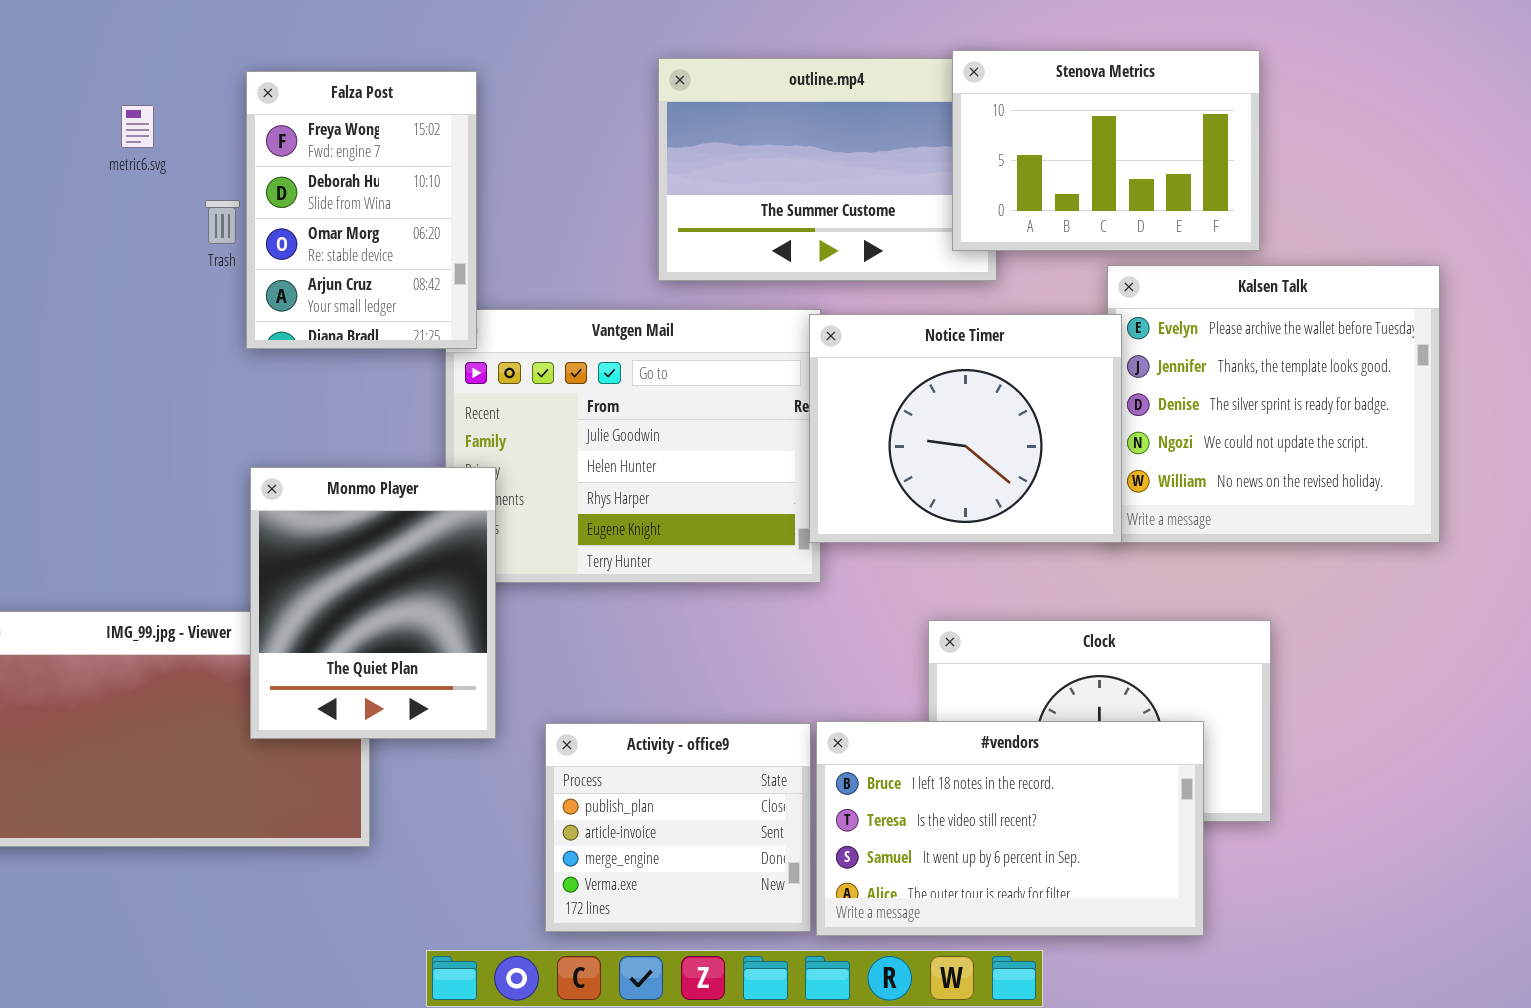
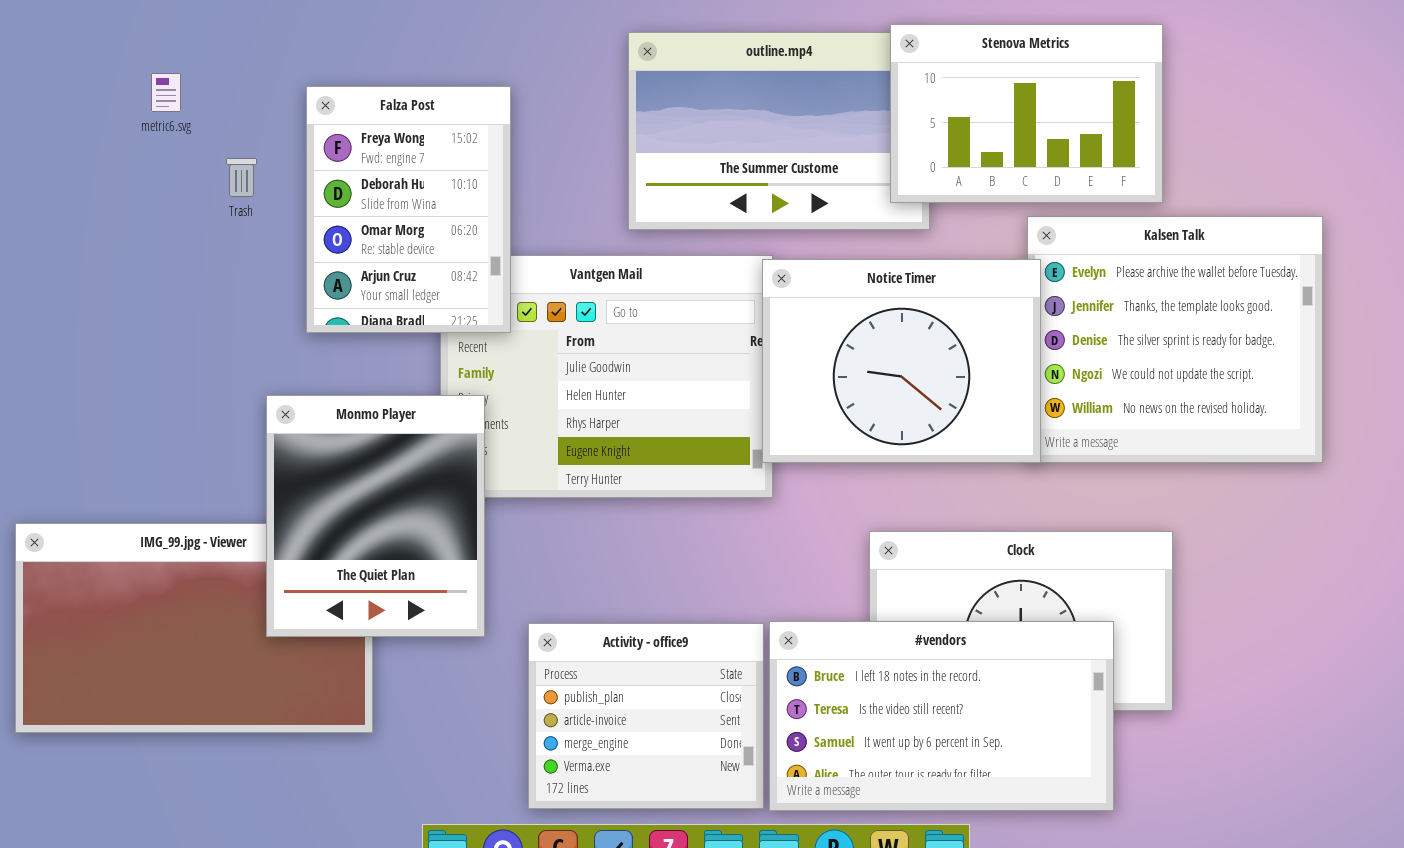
Falza Post: [246,71,477,349] -> [306,86,511,333], moved

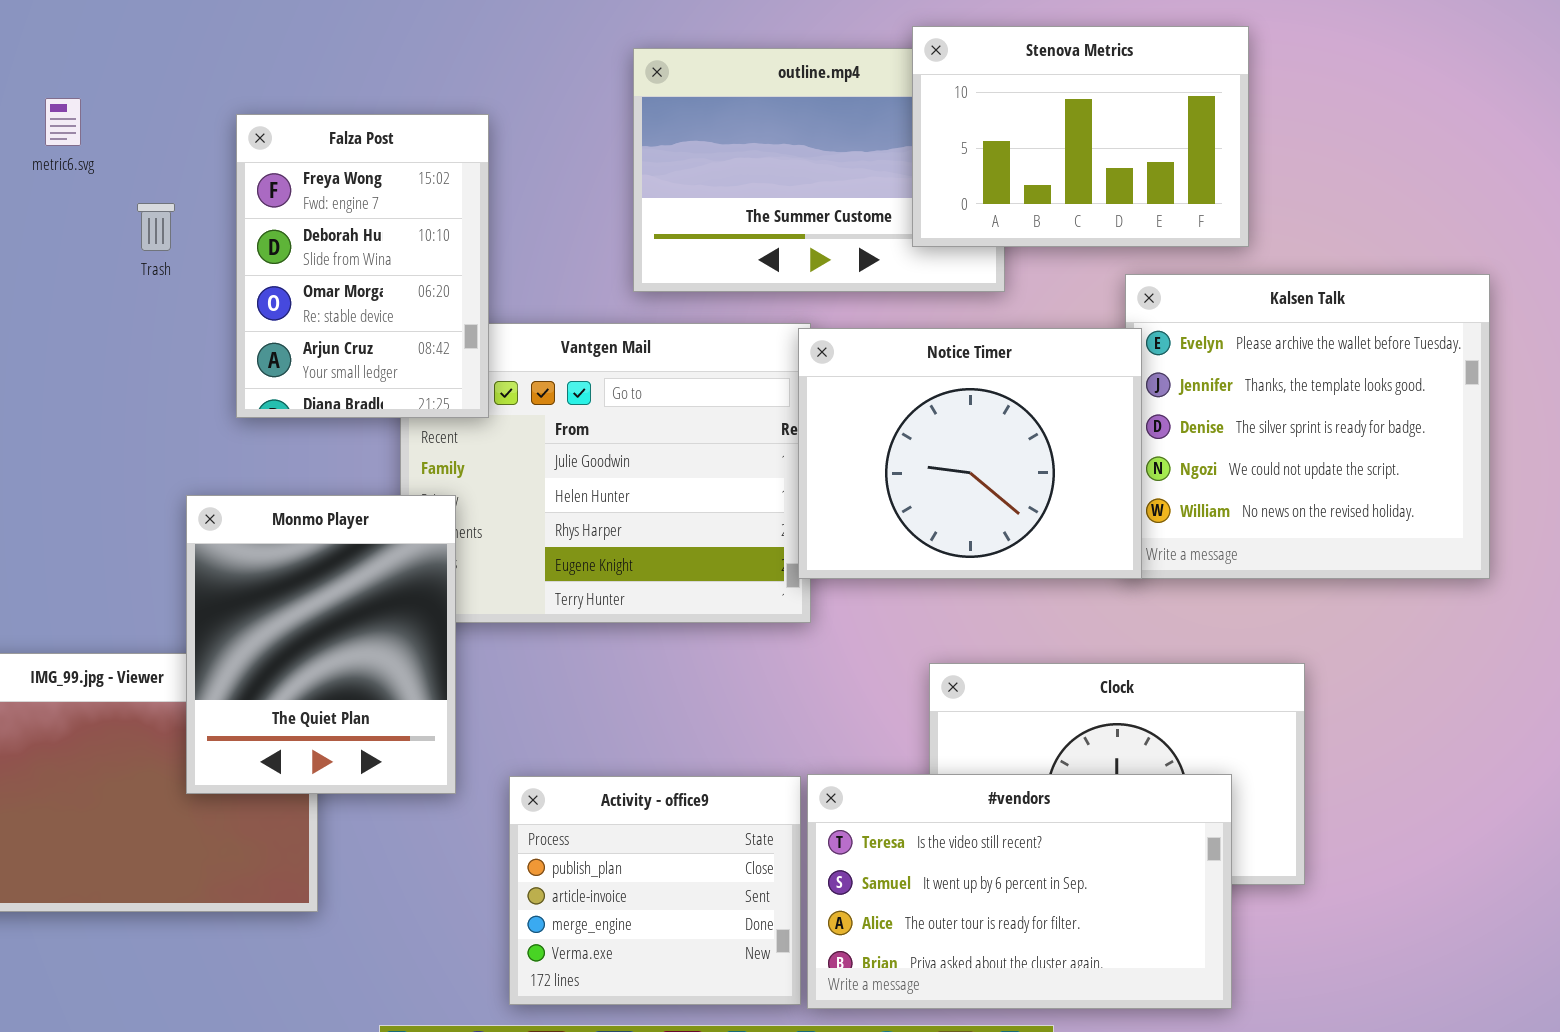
Stenova Metrics: [890,24,1163,203] -> [912,26,1249,247], moved
#vendors: [769,621,1114,811] -> [807,774,1232,1009], scrolled down 1 row

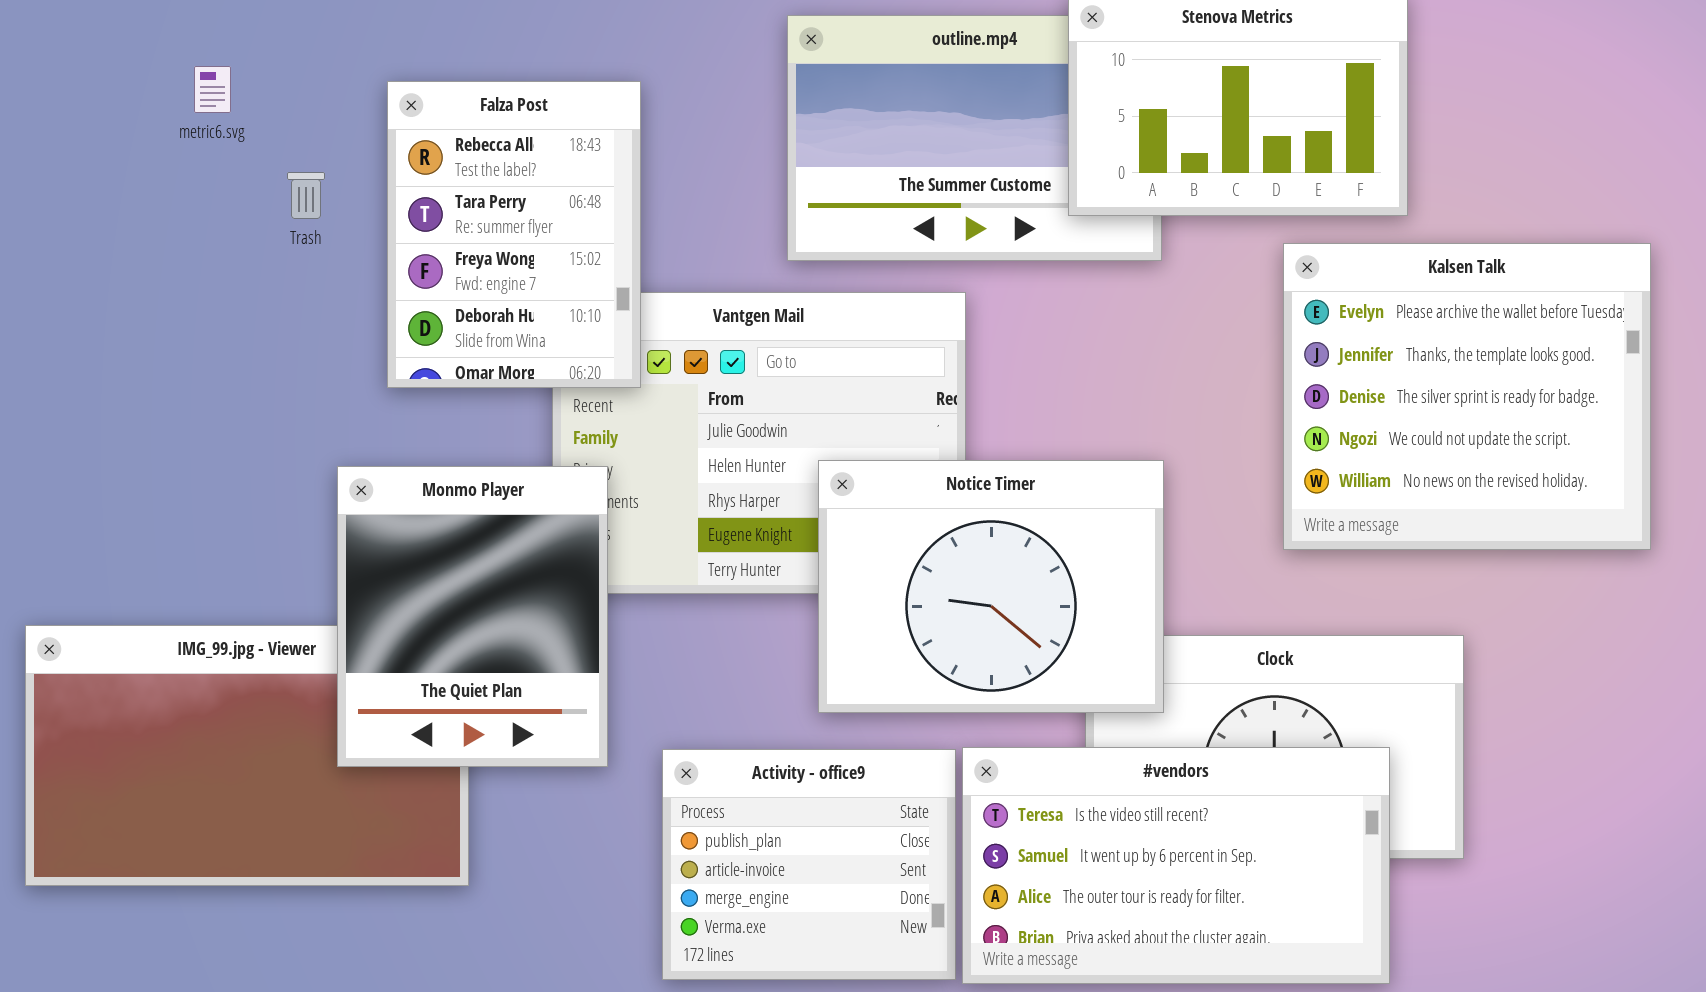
Falza Post: [236,114,489,418] -> [387,81,641,388], scrolled up 2 rows
Notice Timer: [798,328,1142,579] -> [818,460,1164,713], moved

